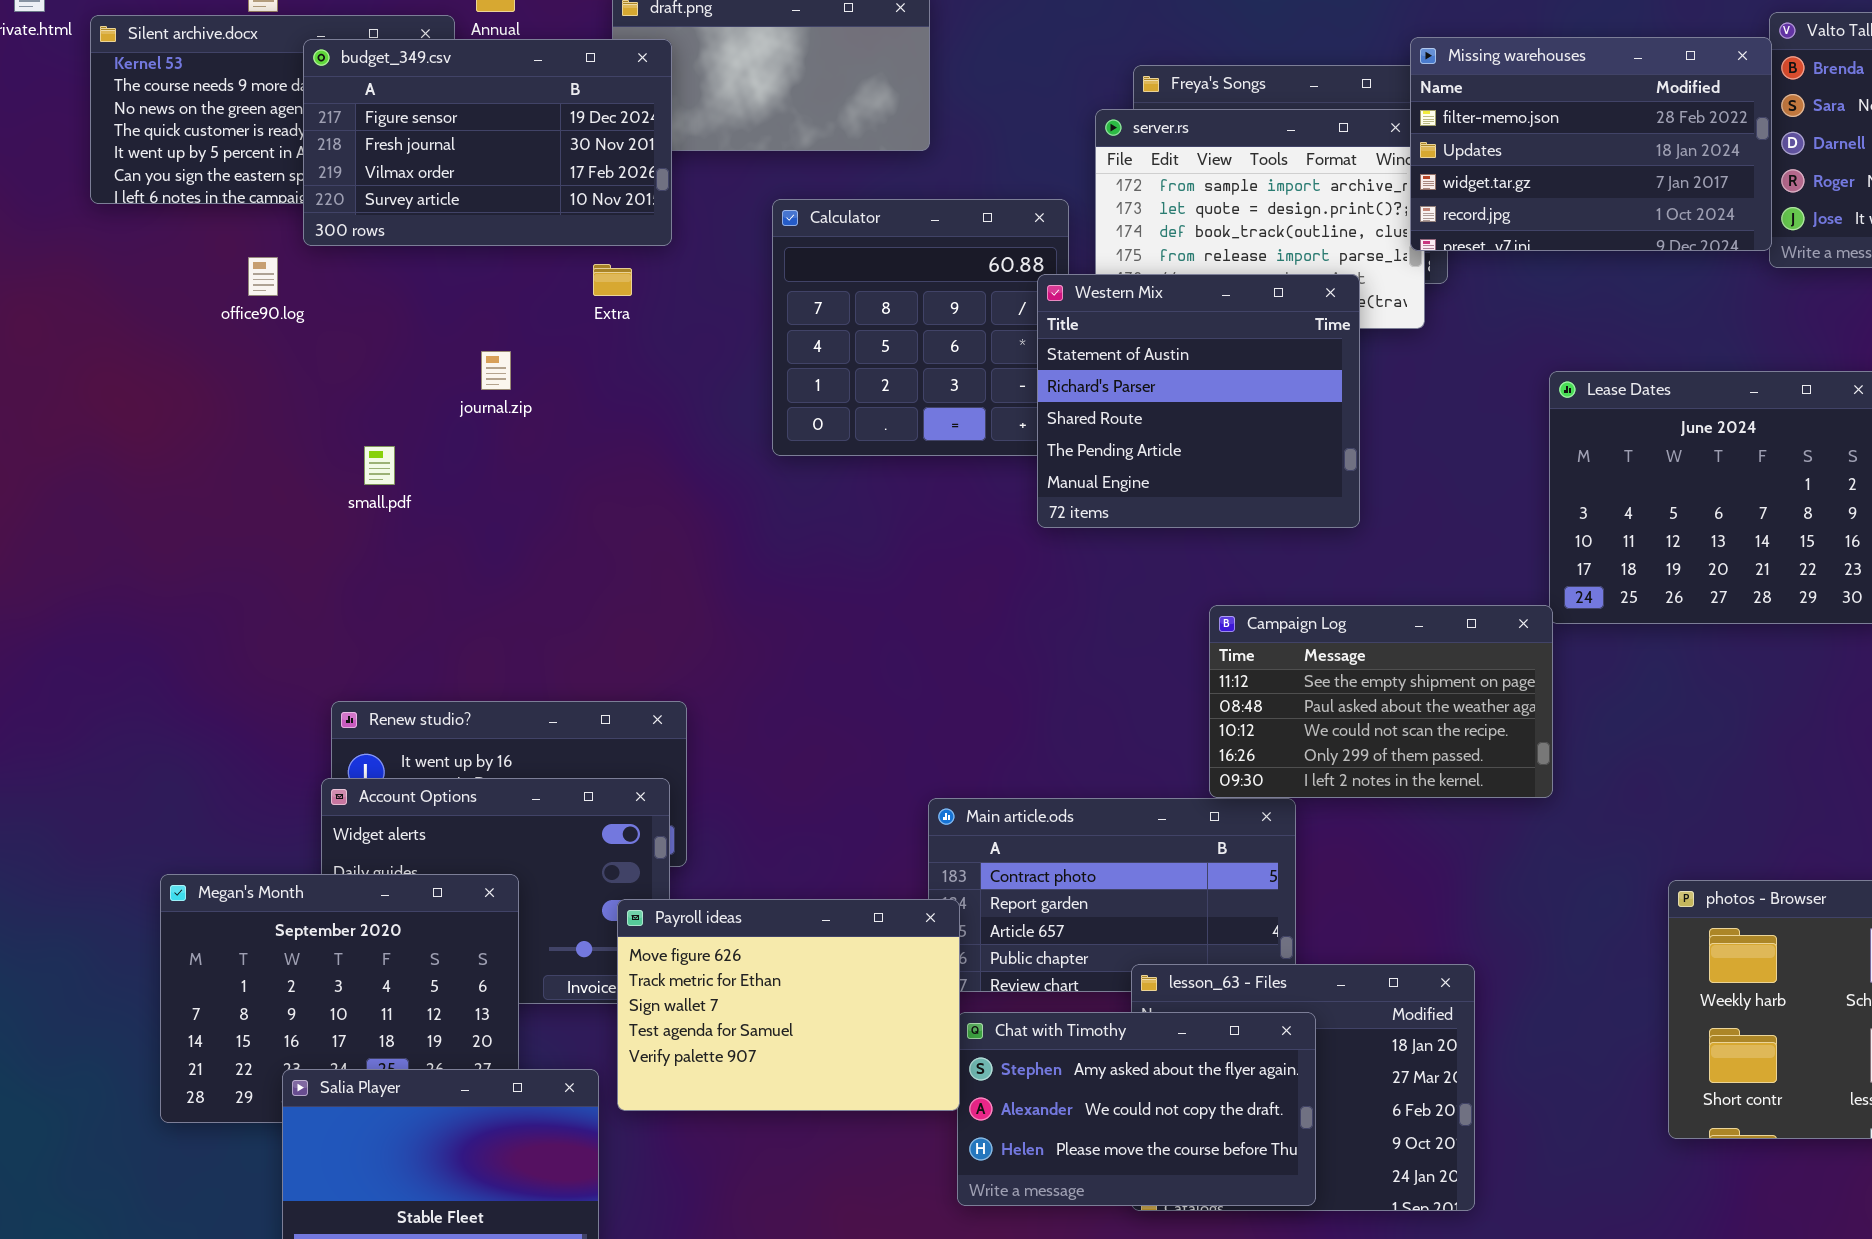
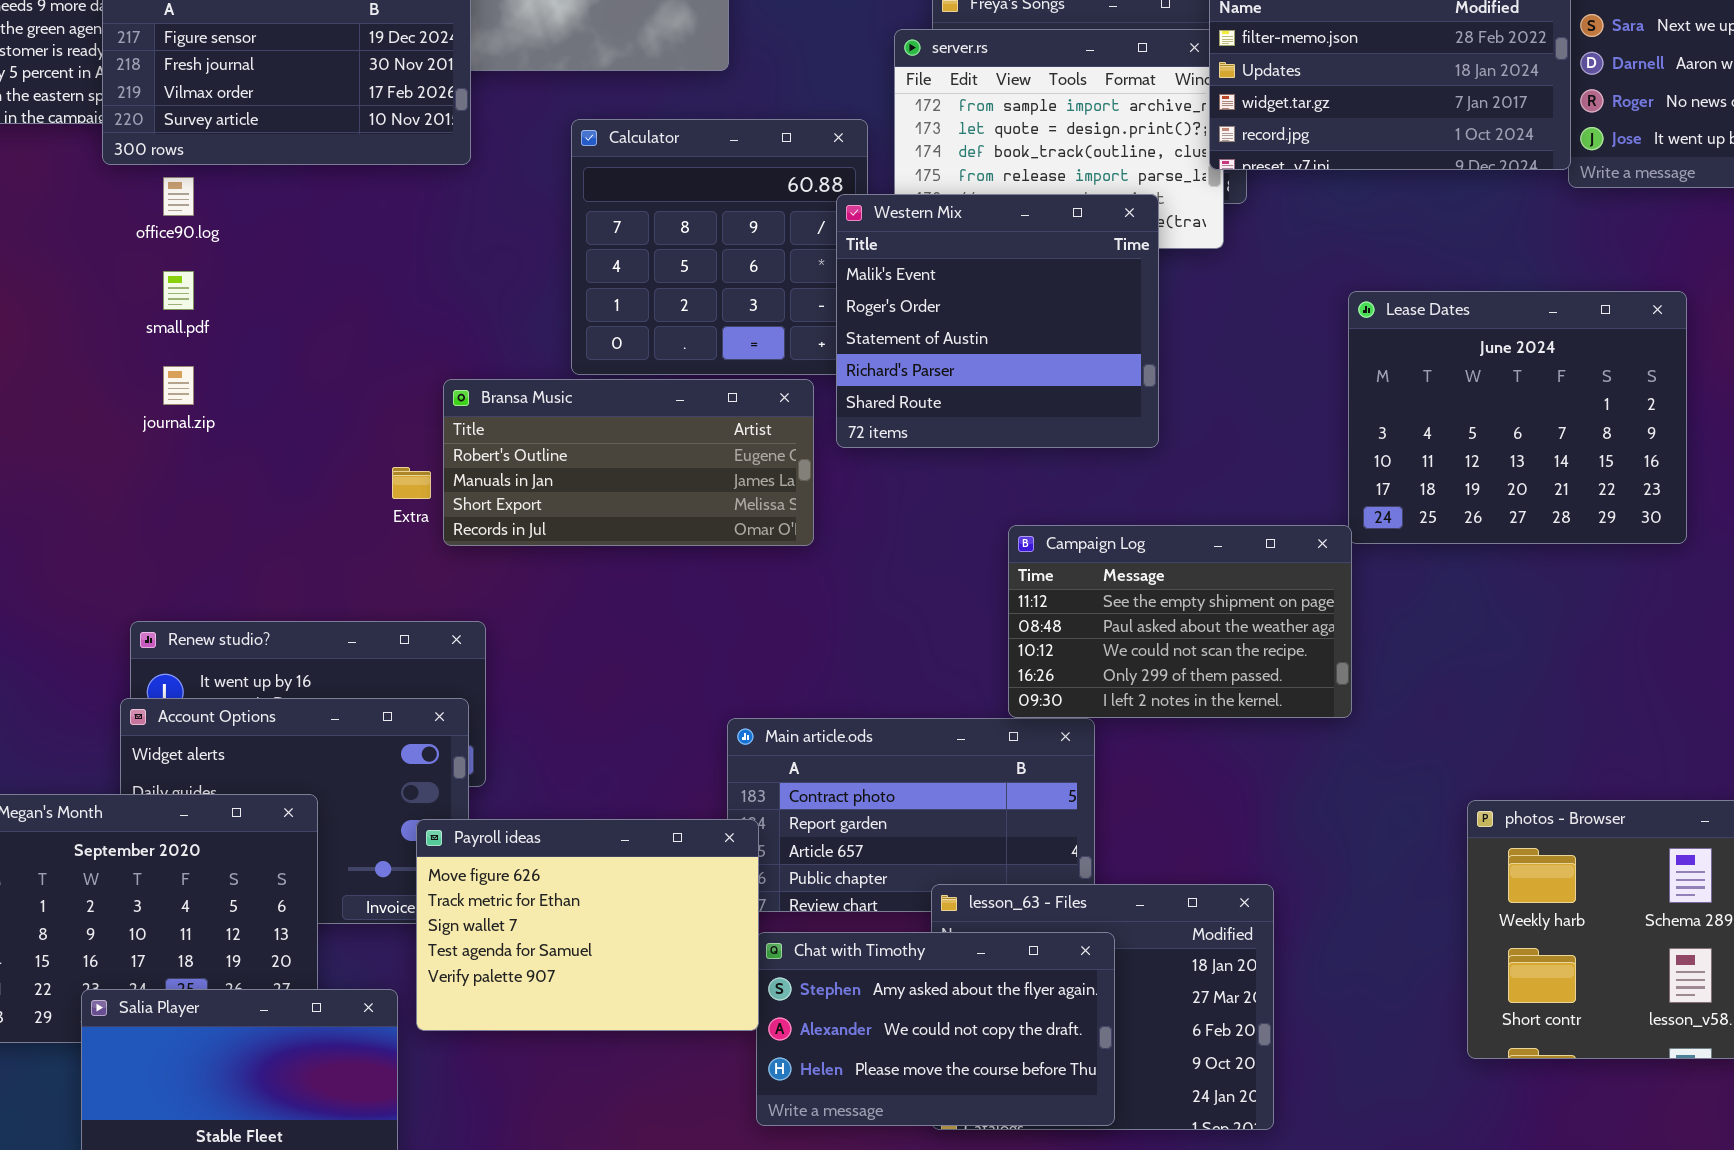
office90.log: [248,257,278,296] -> [163,177,194,216], moved
Extra: [593,264,632,296] -> [392,467,431,499], moved
Western Mix: [1037,274,1360,528] -> [836,194,1159,448], scrolled up 2 rows
journal.zip: [481,351,511,390] -> [163,366,194,405], moved
small.pdf: [364,446,395,485] -> [163,271,194,310], moved
Bransa Music: none -> [443,379,814,546], opened

